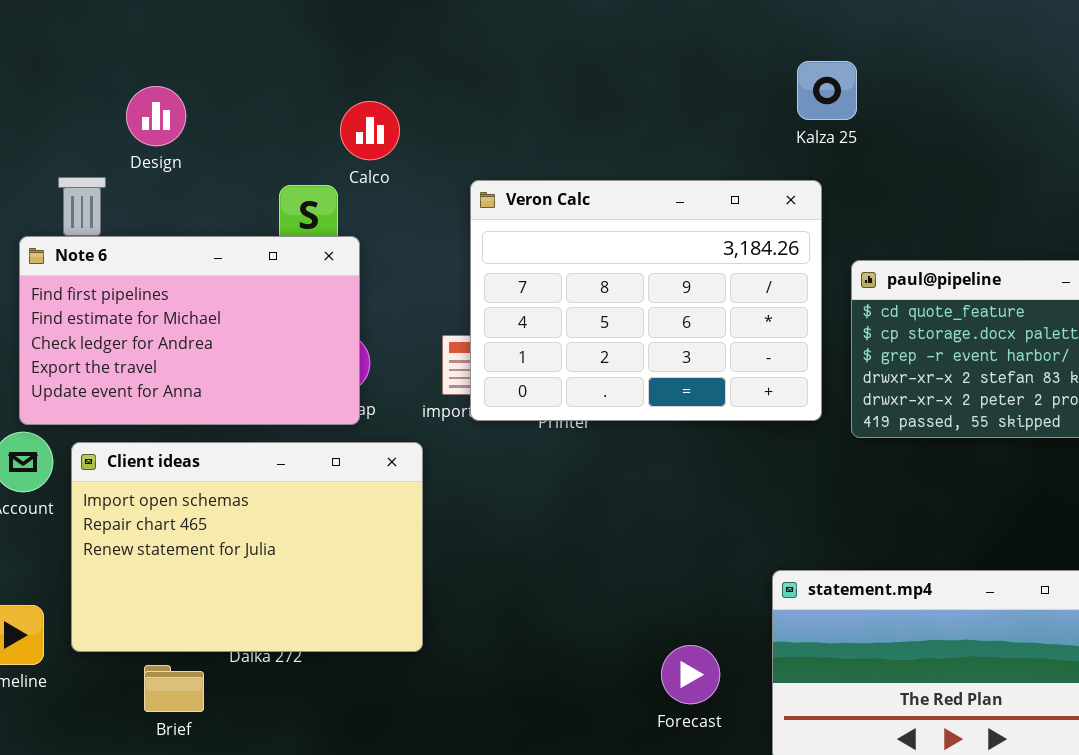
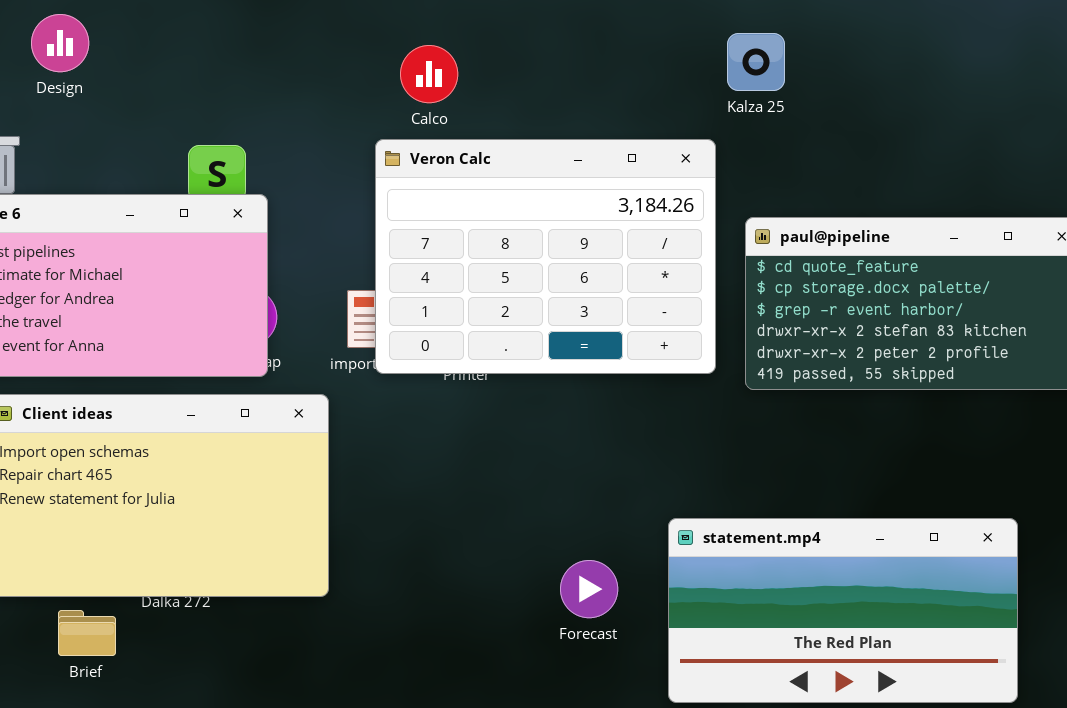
Kalza 25: [797,61,857,120] -> [727,33,785,91], moved
Design: [126,86,186,146] -> [31,14,89,72], moved
Calco: [340,101,400,160] -> [400,45,458,103], moved
Forecast: [661,645,720,704] -> [560,560,618,618], moved

